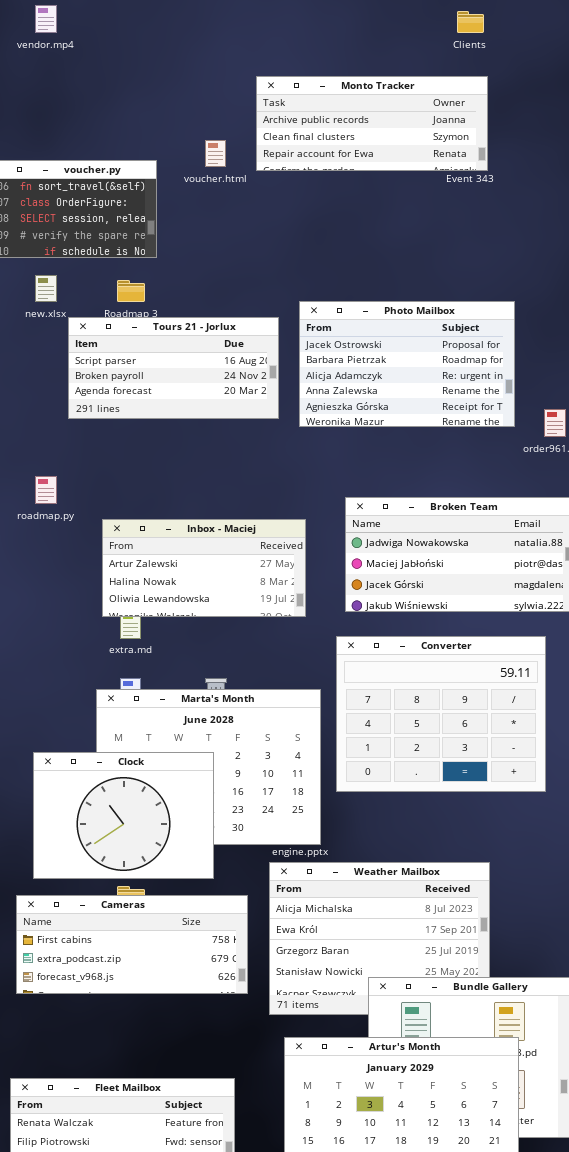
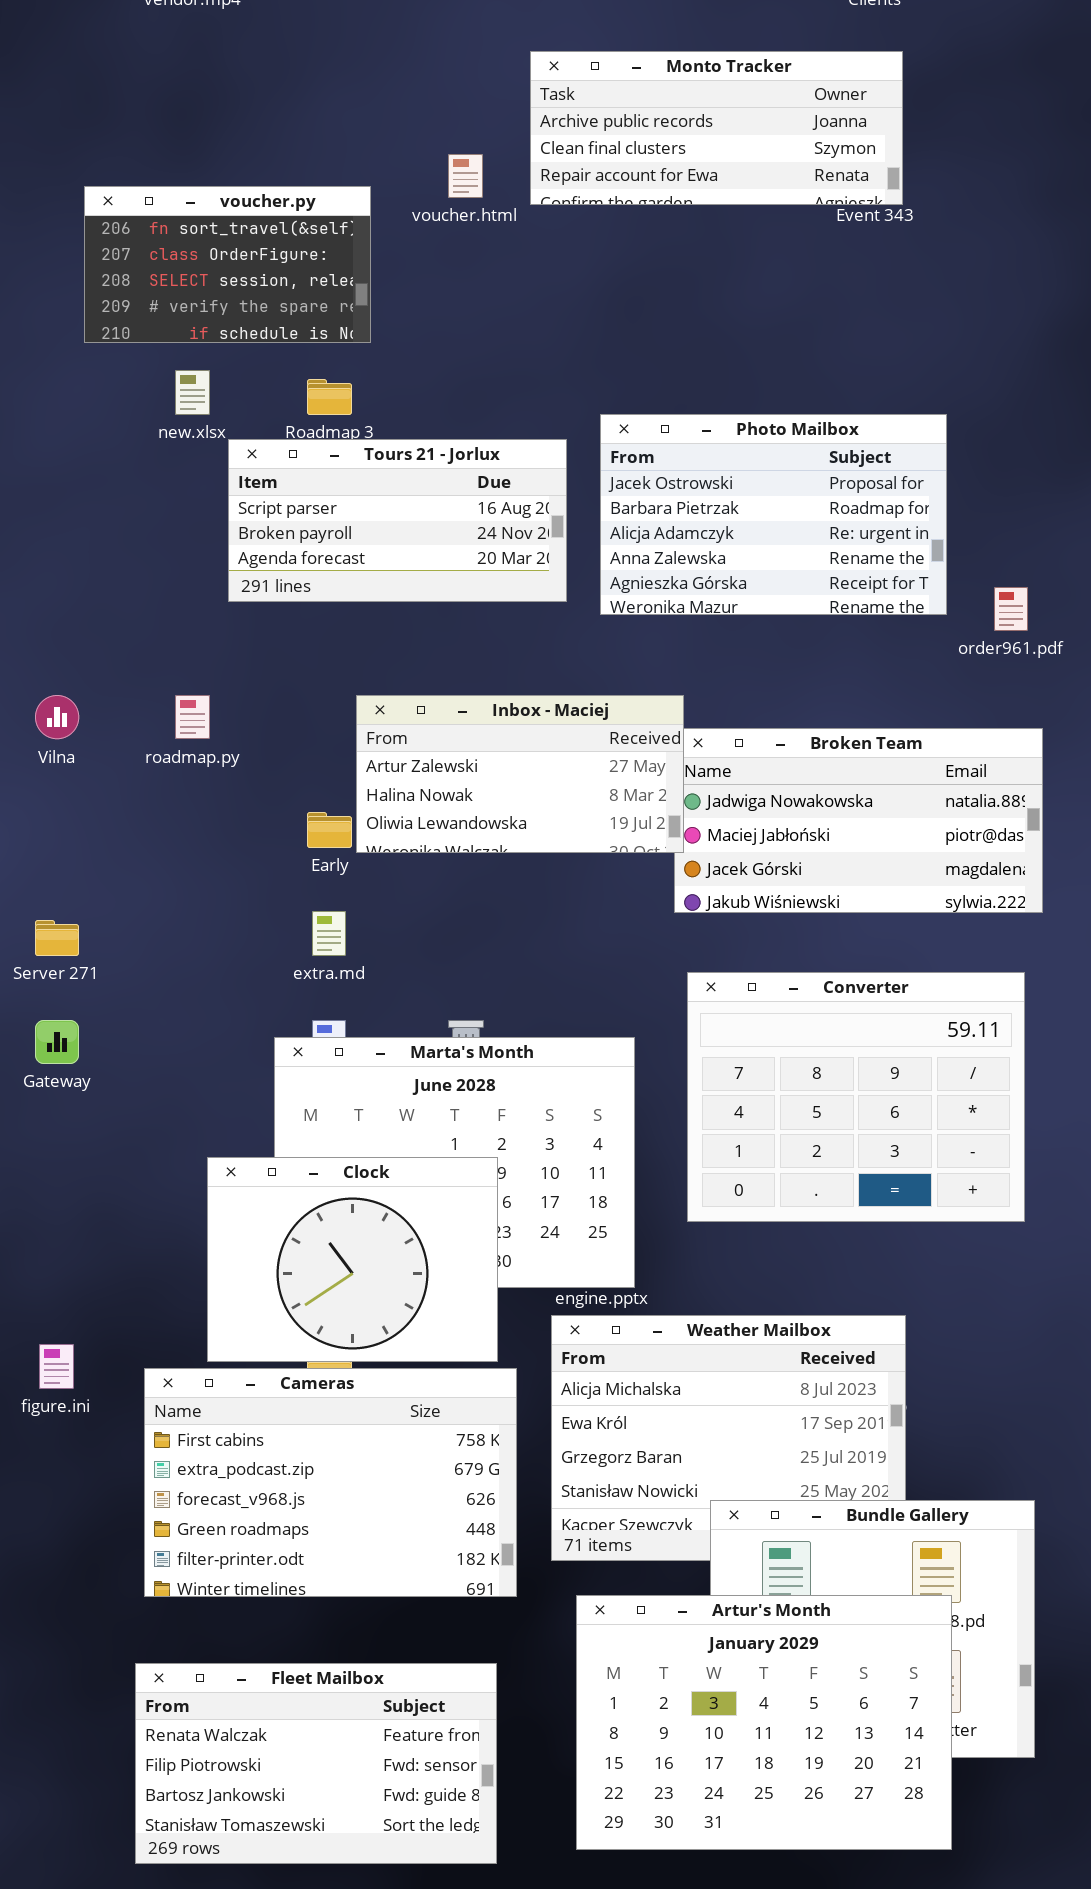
Inbox - Maciej: [102,519,306,617] -> [356,695,684,853], moved
Converter: [336,636,546,792] -> [687,972,1025,1222], moved
Clock: [33,752,214,879] -> [207,1157,498,1362], moved
Cameras: [16,895,248,994] -> [144,1368,517,1597], resized

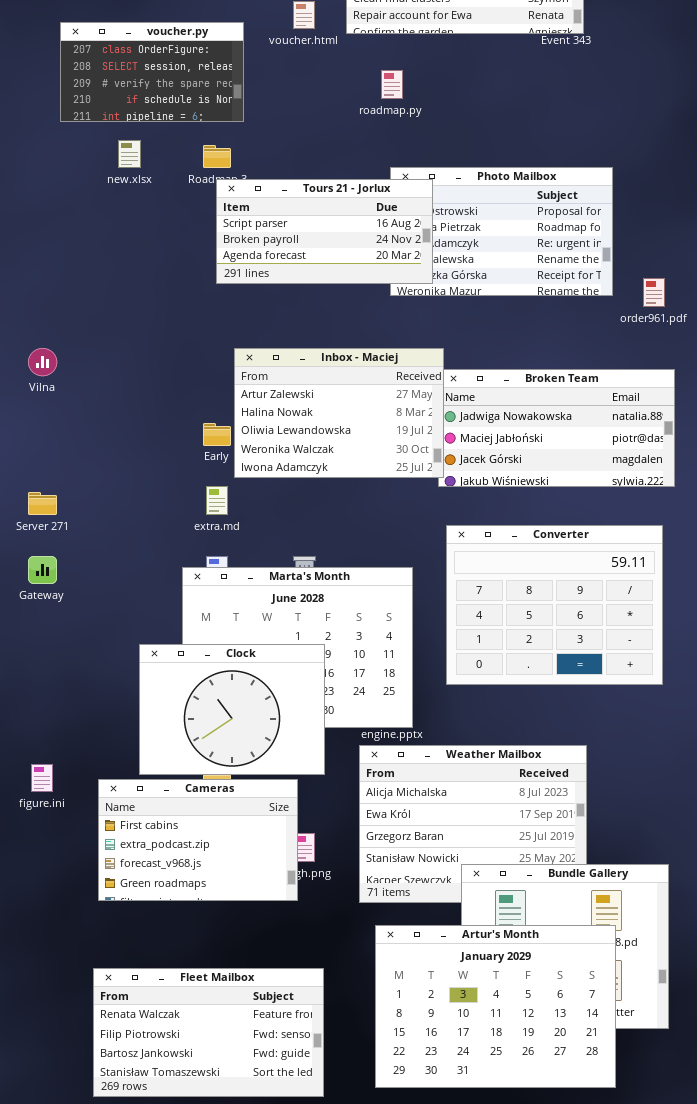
voucher.py: [84,186,371,343] -> [60,22,244,122], scrolled down 1 row
Tours 21 - Jorlux: [228,439,567,602] -> [216,179,433,284], moved
roadmap.py: [175,695,210,739] -> [381,70,403,99], moved
Inbox - Maciej: [356,695,684,853] -> [234,348,444,478], resized
Cameras: [144,1368,517,1597] -> [98,779,298,901], resized

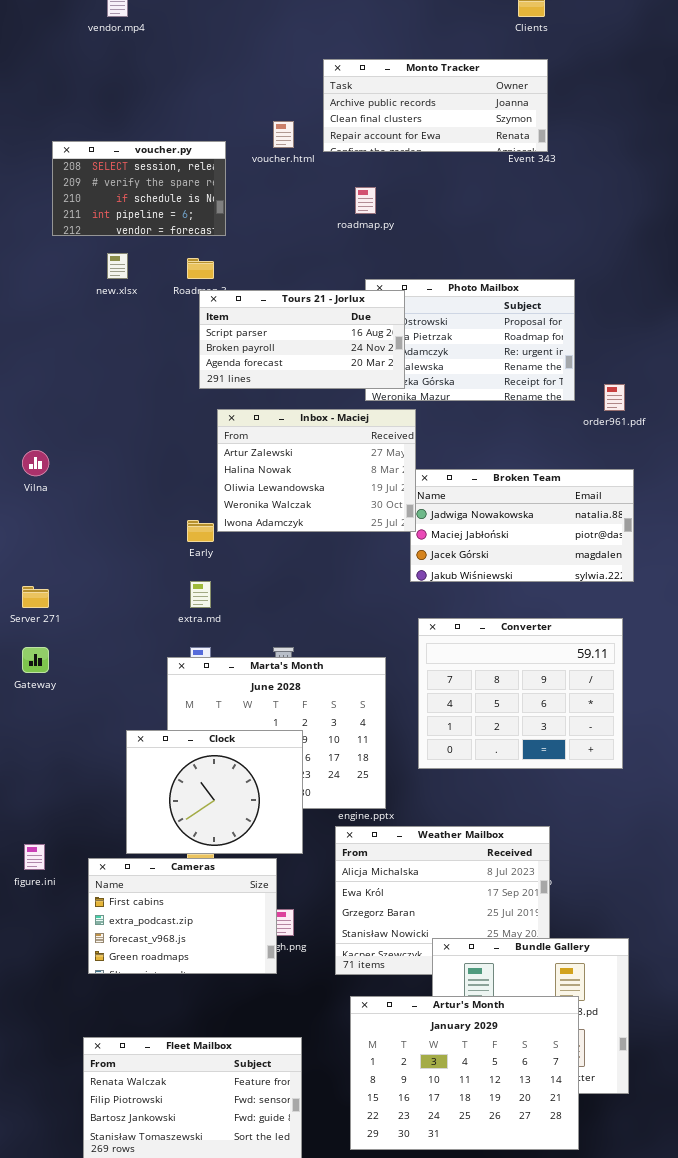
voucher.py: [60,22,244,122] -> [52,141,226,236], scrolled down 1 row
Inbox - Maciej: [234,348,444,478] -> [217,409,416,532], moved

